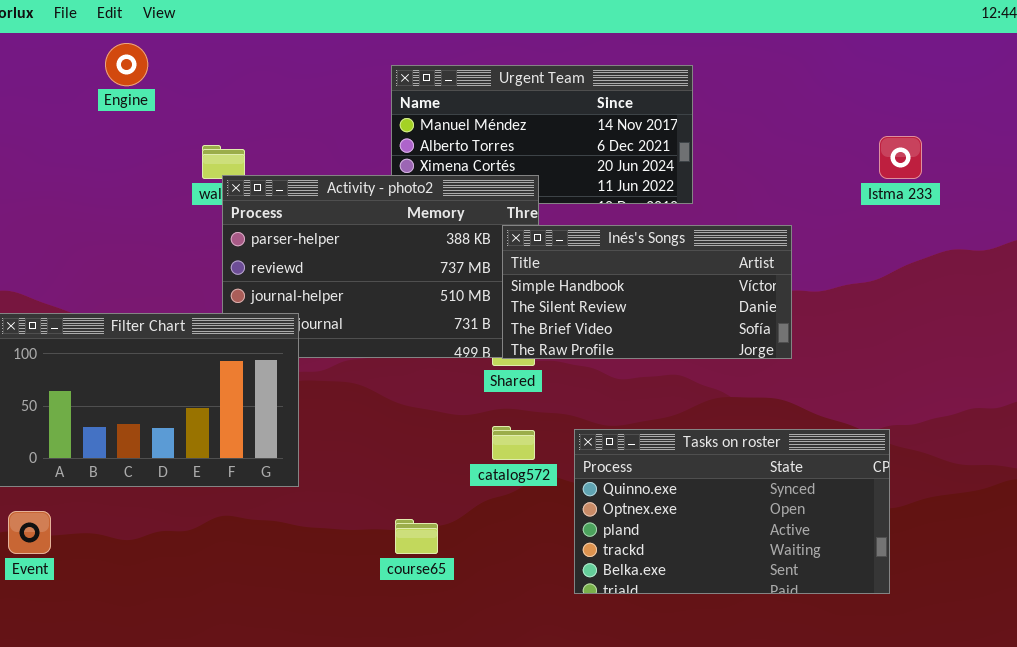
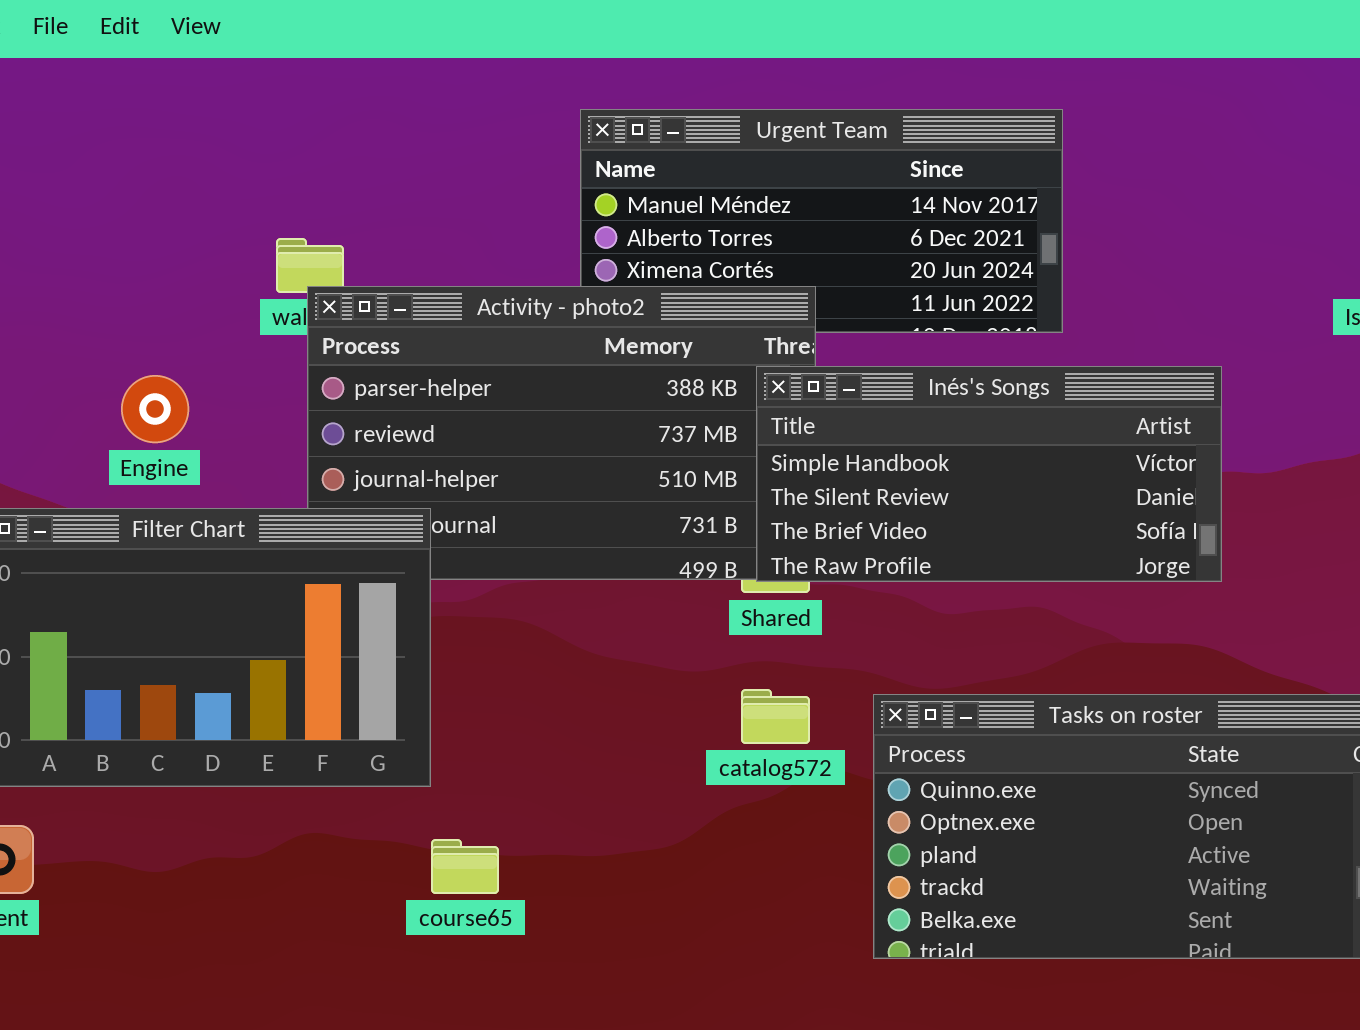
Engine: [105,43,148,86] -> [121,375,189,443], moved
course65: [395,519,438,554] -> [431,839,499,894], moved

